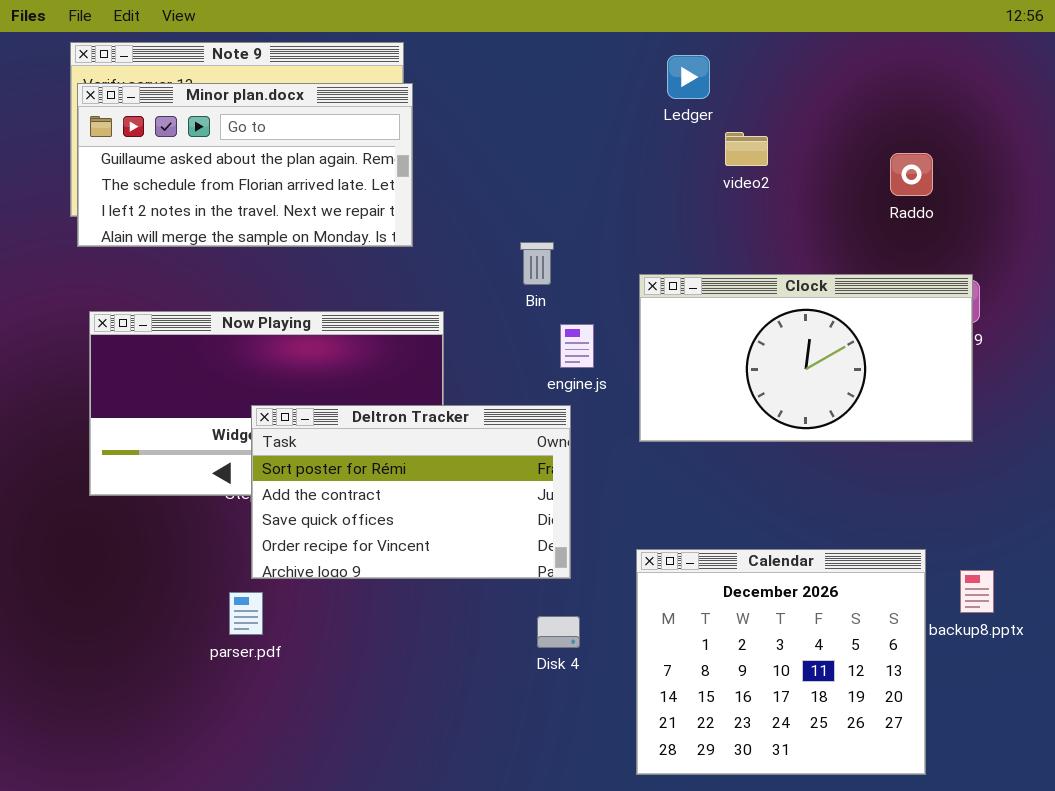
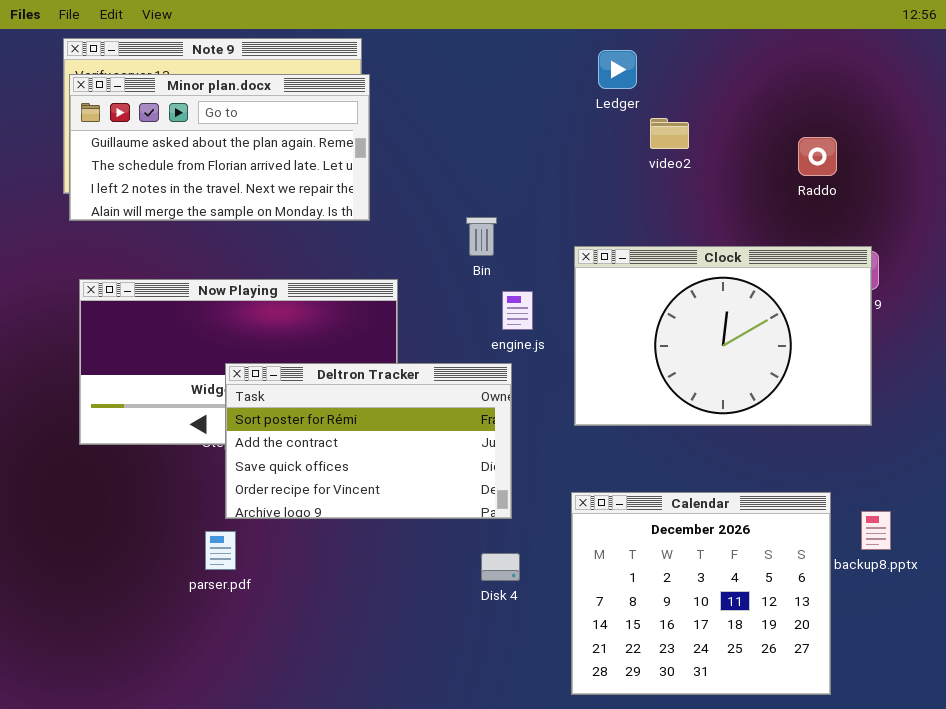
Clock: [639,274,973,442] -> [574,246,872,426], resized

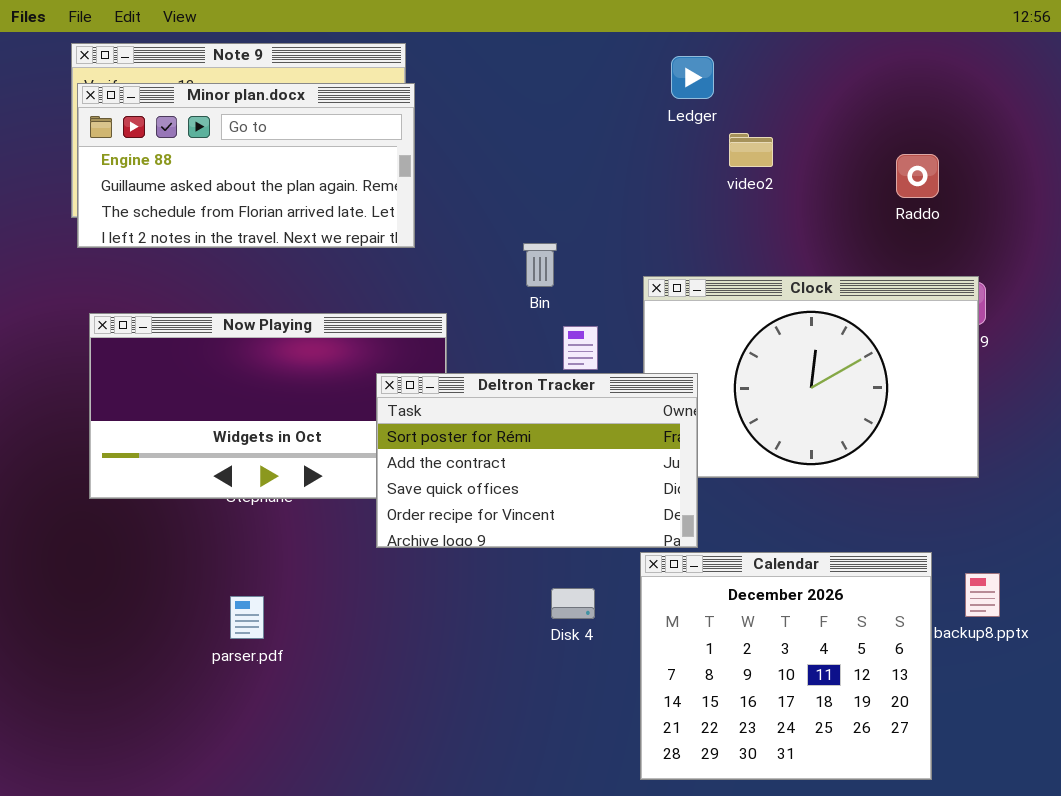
Minor plan.docx: [69,74,370,221] -> [77,83,415,248], scrolled up 1 row
Deltron Tracker: [225,363,512,519] -> [376,373,698,548], moved
Disk 4: [481,553,520,581] -> [551,588,595,619], moved

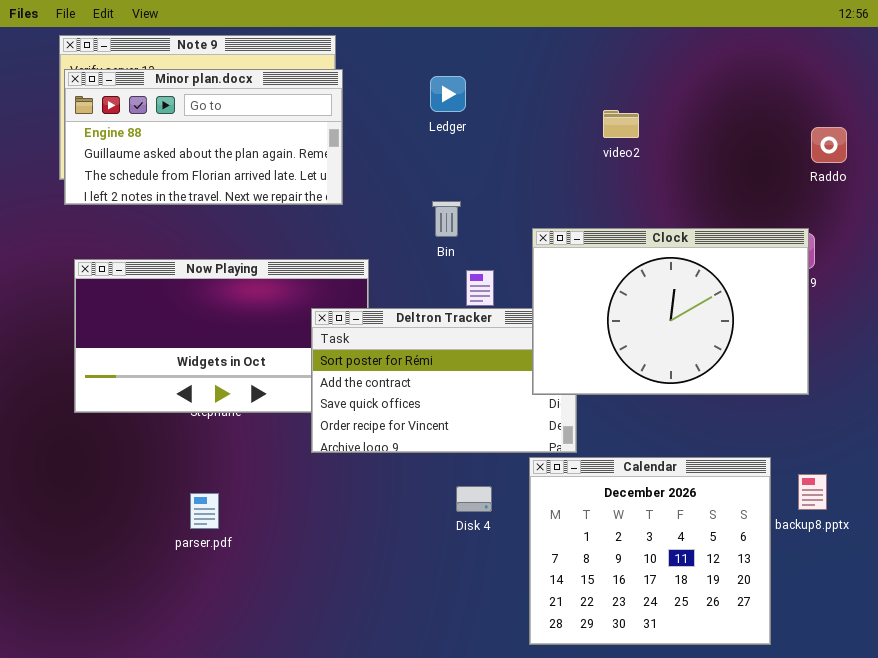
Ledger: [671,56,714,99] -> [430,76,466,112], moved
Raddo: [896,154,939,198] -> [811,127,847,163], moved
Clock: [643,276,979,478] -> [532,228,809,395], raised

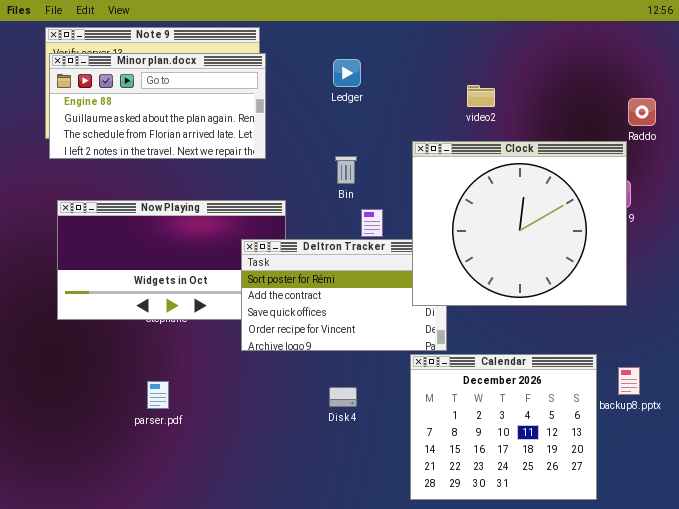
Clock: [532,228,809,395] -> [412,141,627,306], resized
Disk 4: [456,486,492,512] -> [329,387,357,407], moved

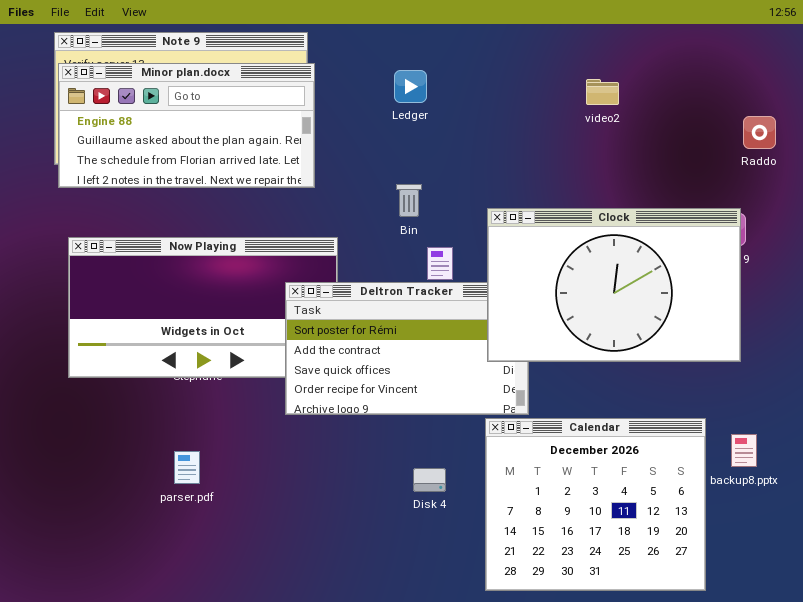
video2: [467,85,495,107] -> [586,79,619,105], moved
Clock: [412,141,627,306] -> [487,208,741,362], resized
Disk 4: [329,387,357,407] -> [413,468,446,492], moved

